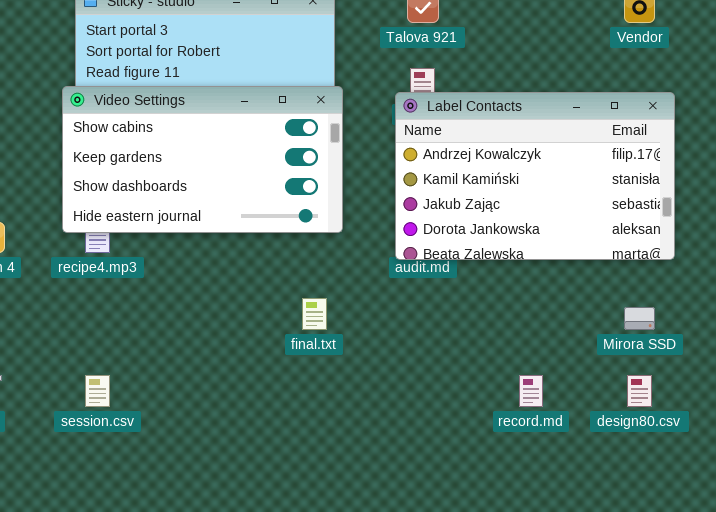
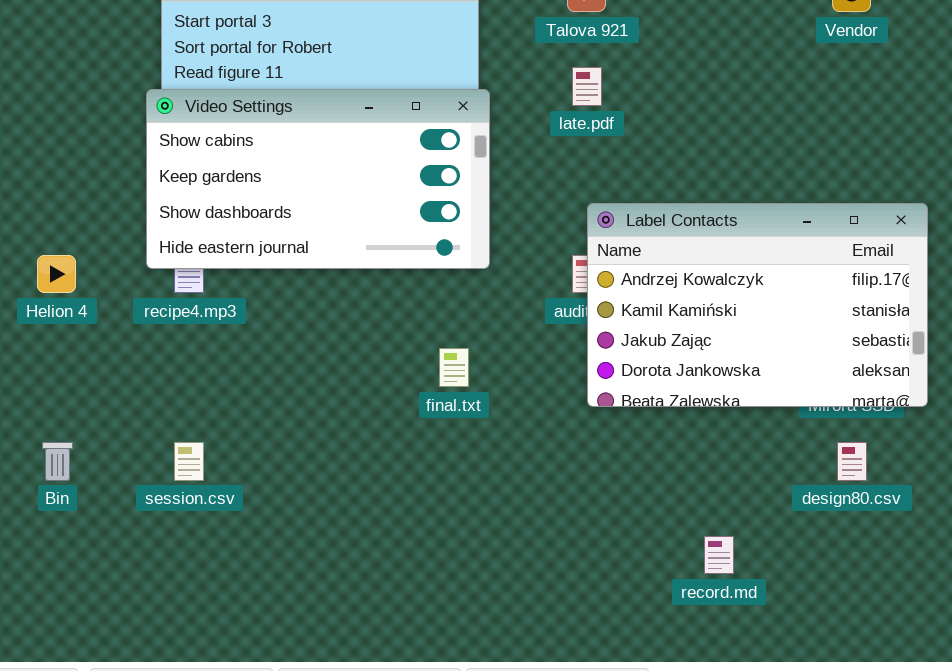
Label Contacts: [395,92,675,260] -> [587,203,928,407], moved
record.md: [519,375,543,407] -> [704,536,734,574], moved

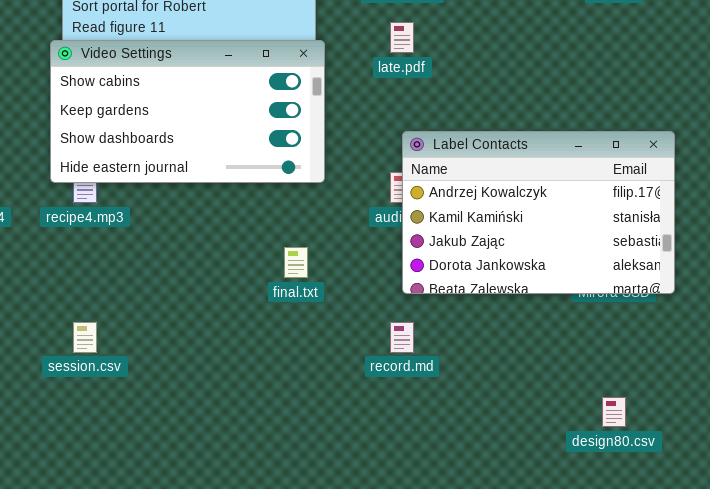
design80.csv: [837,442,867,481] -> [602,397,626,427], moved
record.md: [704,536,734,574] -> [390,322,414,353], moved

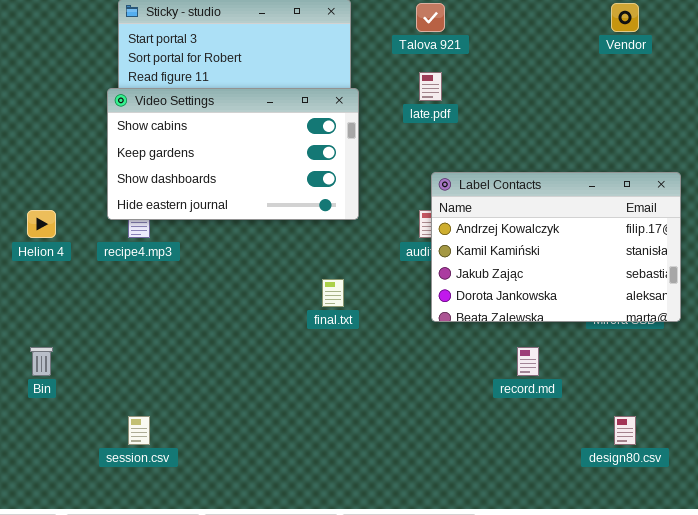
session.csv: [73,322,97,353] -> [128,416,150,445], moved
record.md: [390,322,414,353] -> [517,347,539,376], moved

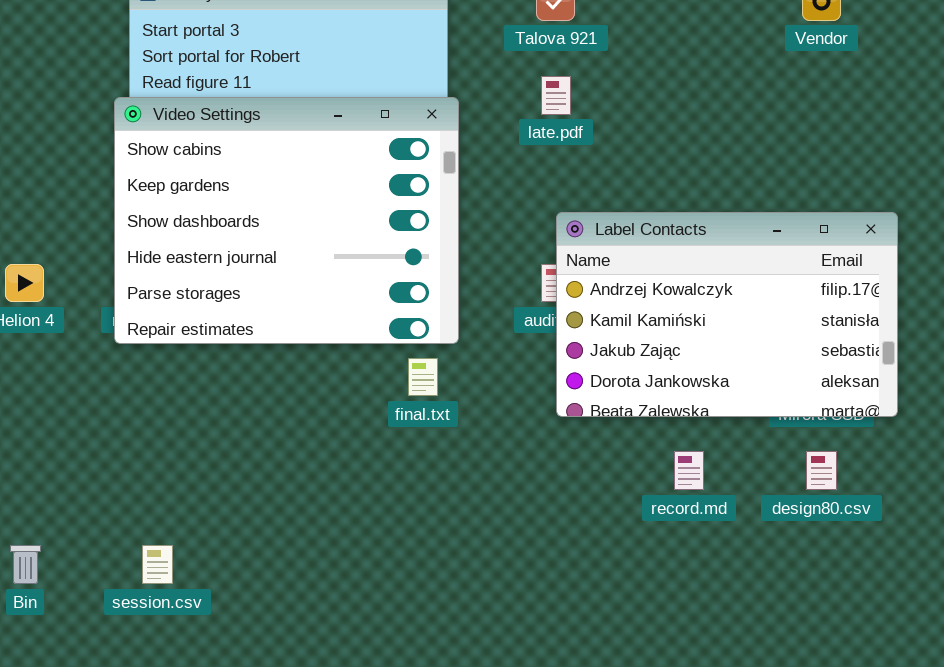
Video Settings: [107,88,359,220] -> [114,97,459,344], resized
Bin: [30,347,53,376] -> [10,545,41,584], moved
design80.csv: [614,416,636,445] -> [806,451,837,490], moved

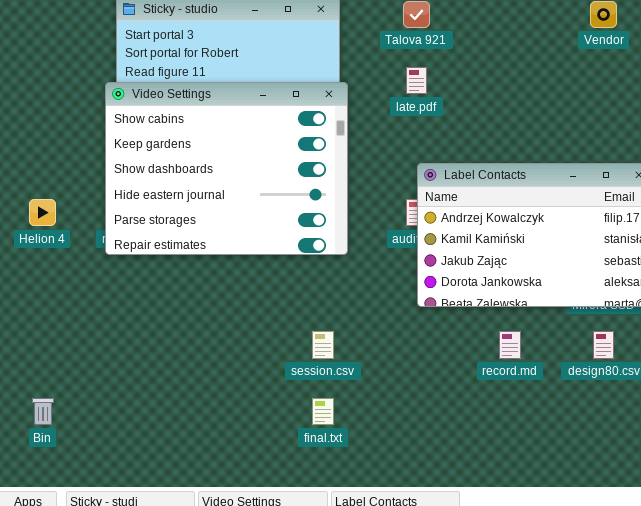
final.txt: [408,358,438,396] -> [312,398,334,425], moved
session.csv: [142,545,173,584] -> [312,331,334,359], moved

